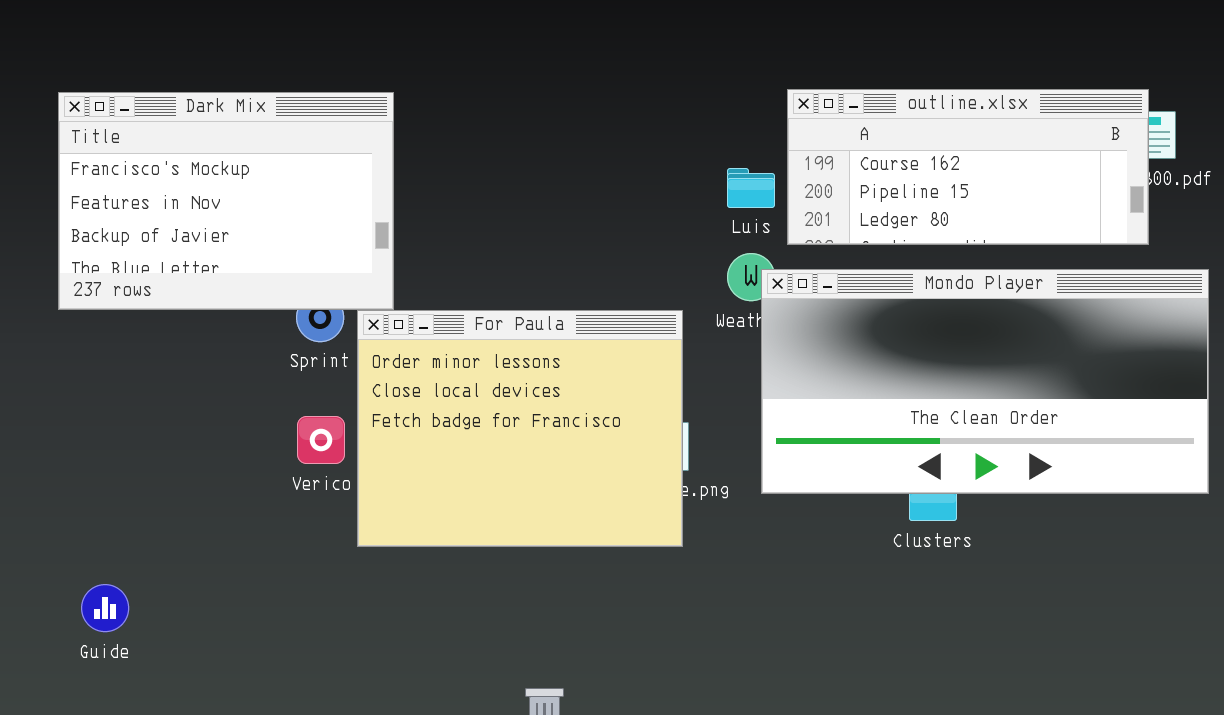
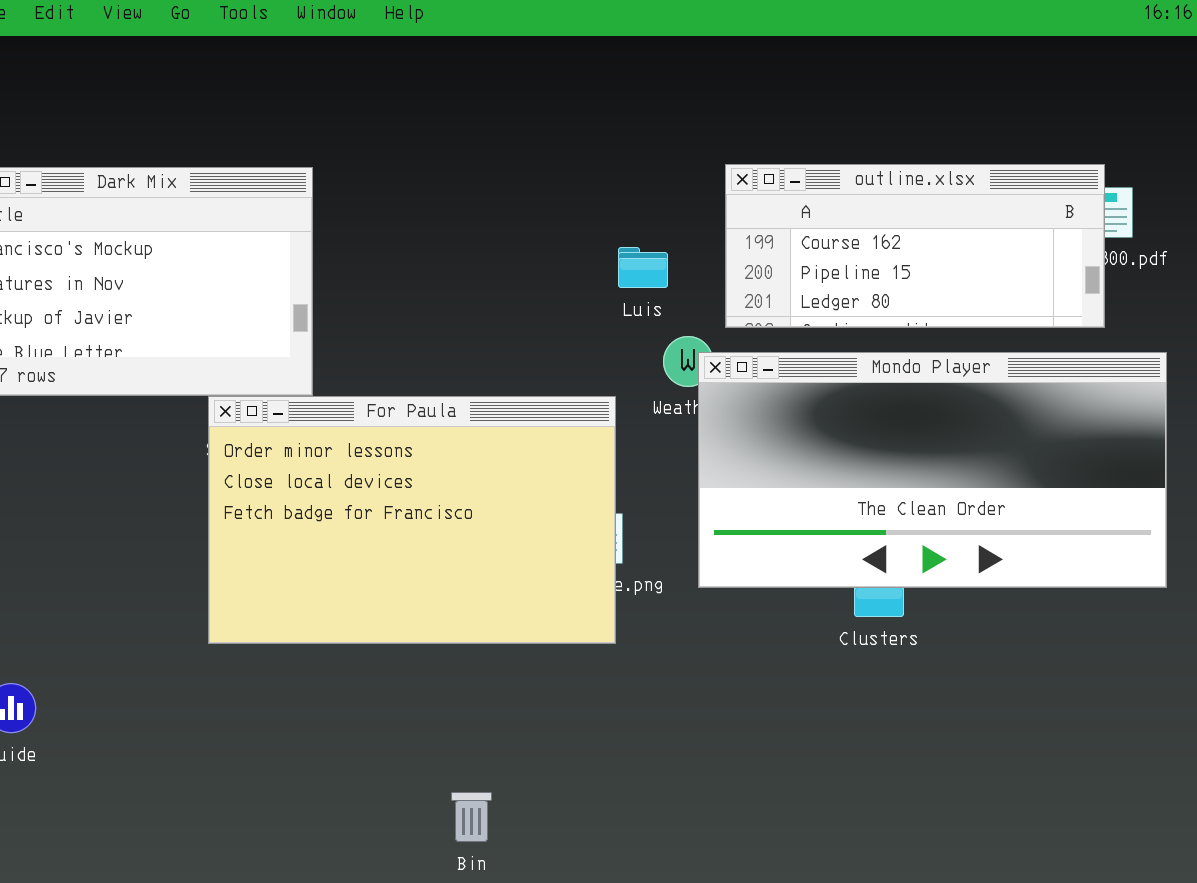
Luis: [727,168,775,208] -> [618,247,668,288], moved
For Paula: [357,310,683,547] -> [208,396,616,644], resized

